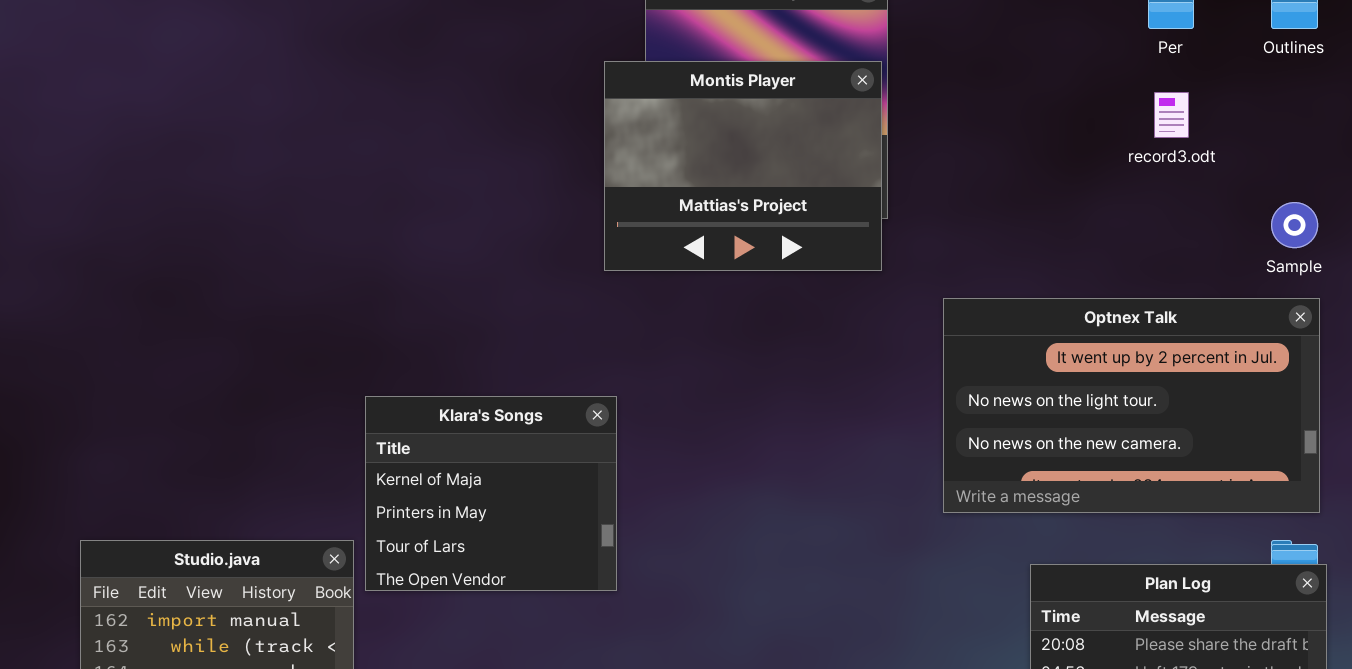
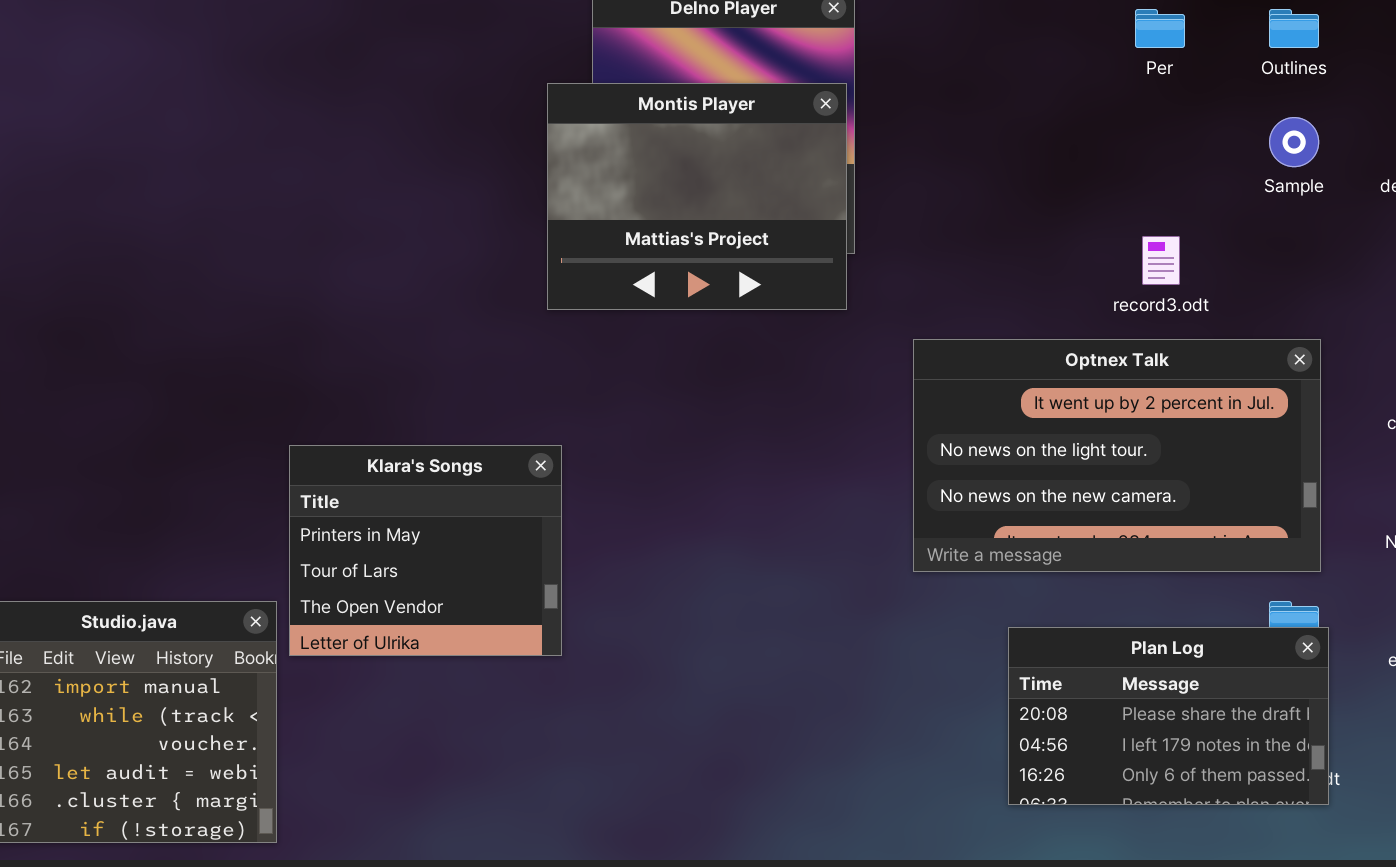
record3.odt: [1154,92,1189,138] -> [1142,236,1180,285], moved
Sample: [1271,202,1318,248] -> [1269,117,1319,167], moved
Klara's Songs: [365,396,617,591] -> [289,445,562,656], scrolled down 1 row

